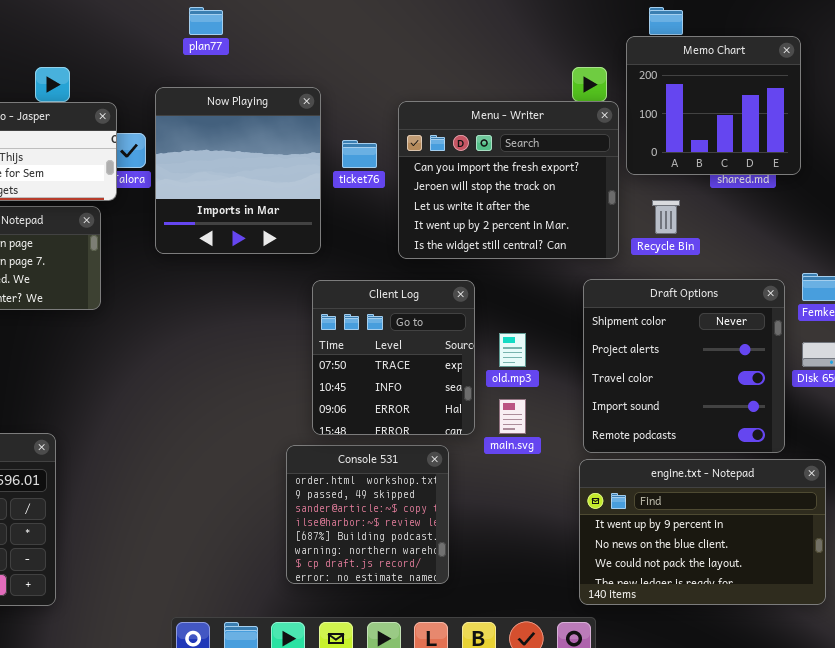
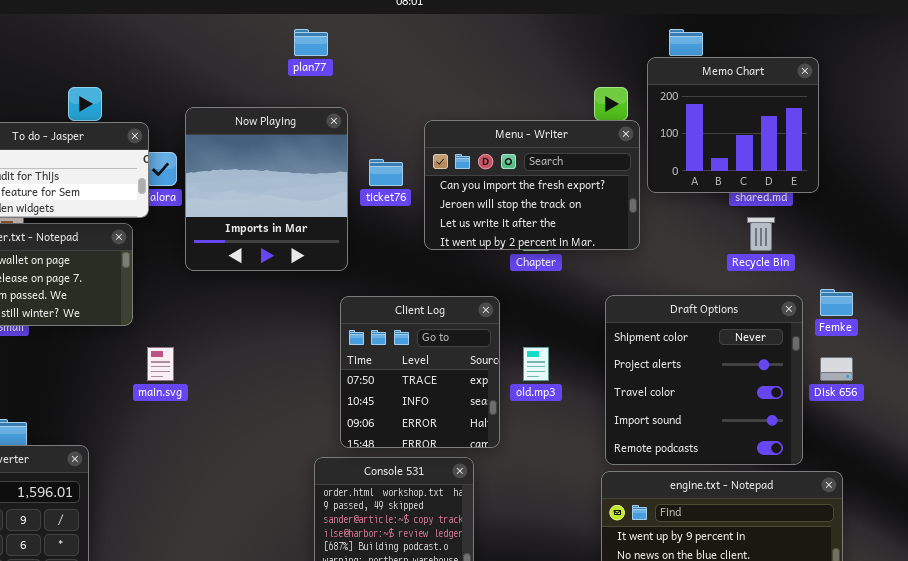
plan77: [189,7,223,35] -> [294,29,328,56], moved
Menu - Writer: [398,101,619,259] -> [424,120,640,250], resized
Recycle Bin: [652,200,680,234] -> [747,217,775,251], moved
main.svg: [499,399,526,434] -> [147,347,174,381], moved

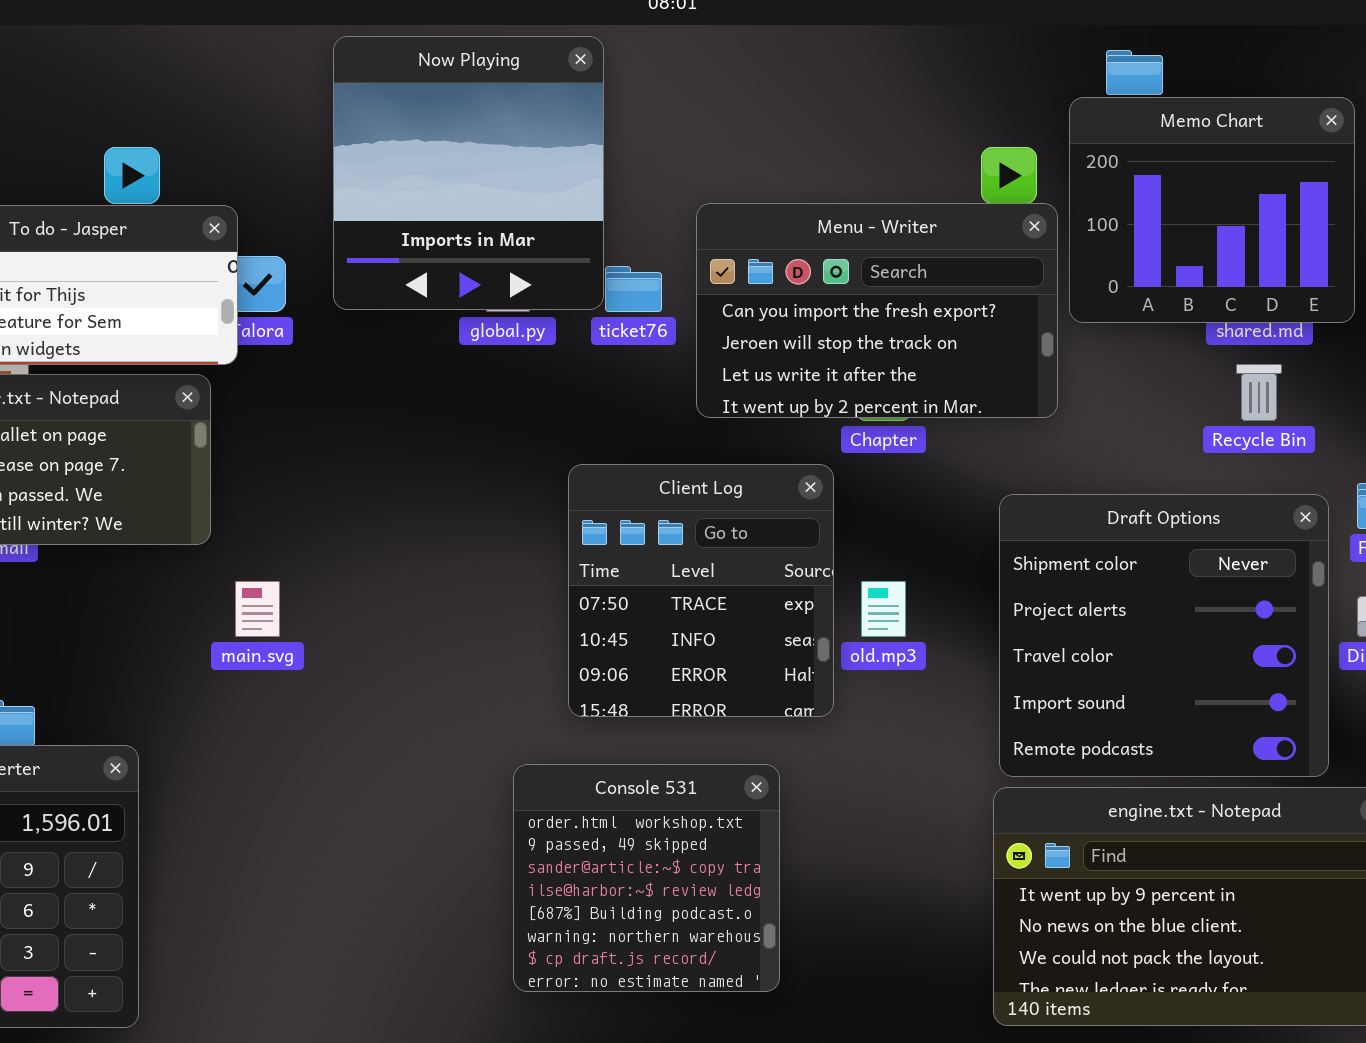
Now Playing: [185,107,348,271] -> [333,36,604,310], moved
Client Log: [340,296,500,448] -> [568,464,834,717], moved

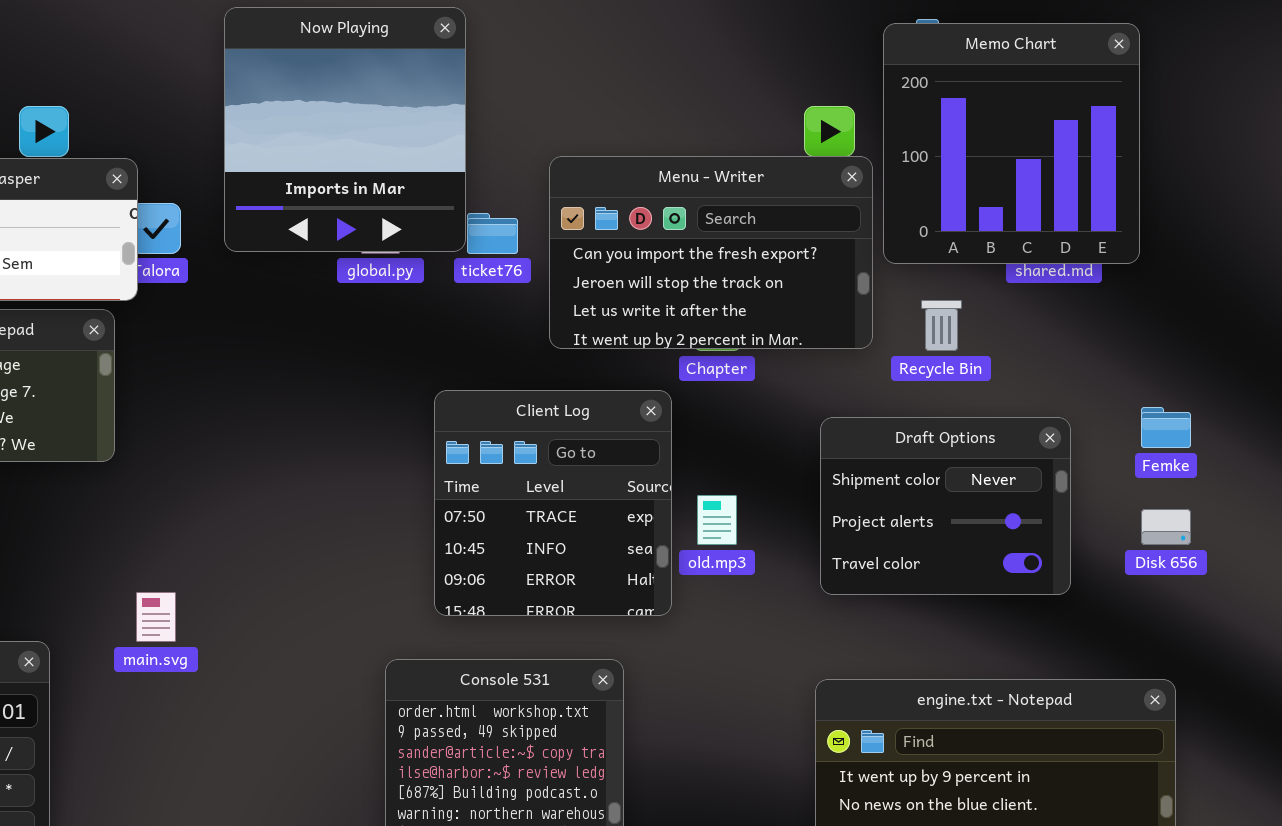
Memo Chart: [1069,97,1355,323] -> [883,23,1140,264], resized
Recycle Bin: [1236,364,1282,421] -> [921,300,962,351], moved
Draft Options: [999,494,1329,777] -> [820,417,1071,595], resized
main.svg: [235,581,280,637] -> [136,592,176,642], moved

